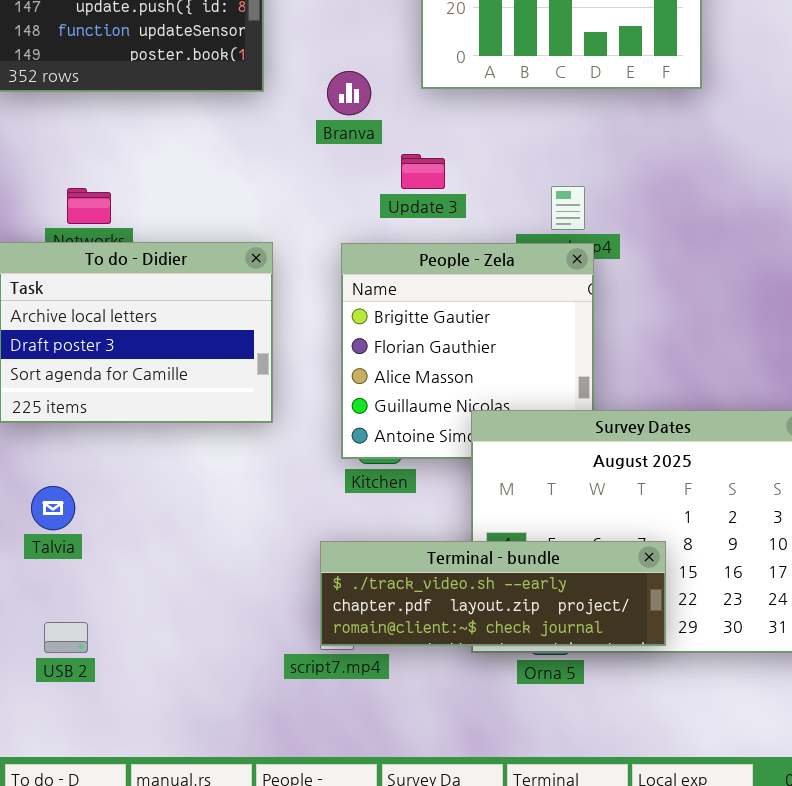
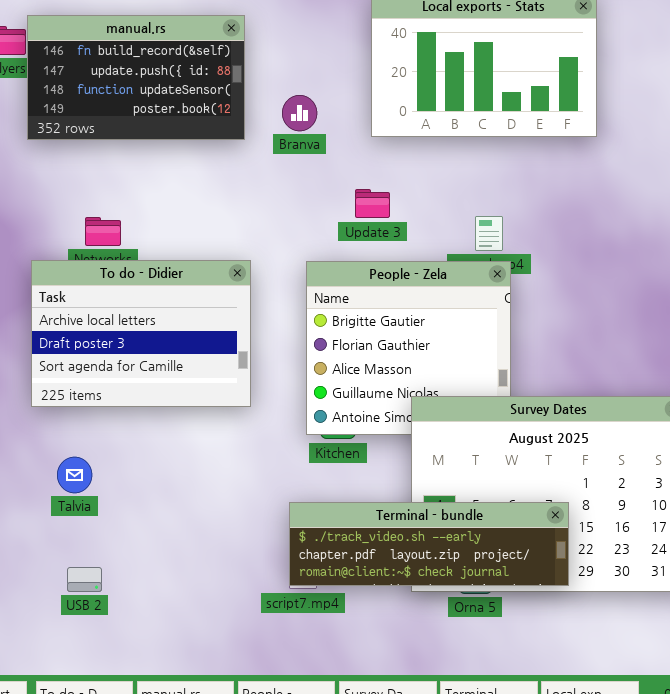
Branva: [327,71,371,115] -> [282,95,317,131], moved

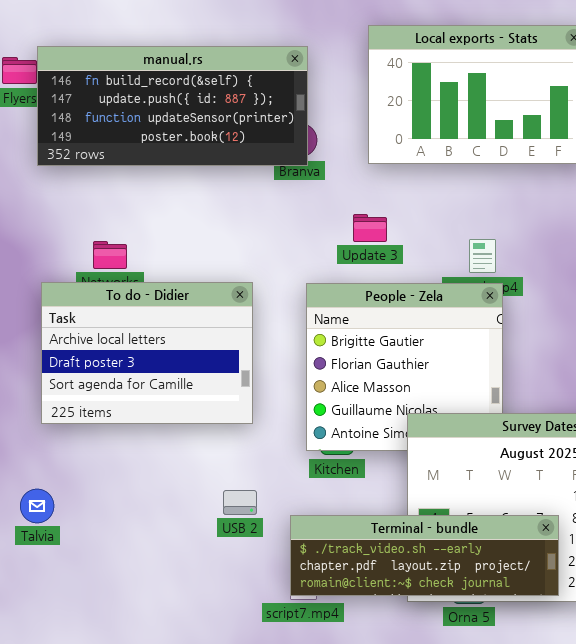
manual.rs: [27,15,245,140] -> [37,46,308,166], resized
Talvia: [57,457,92,493] -> [20,489,54,523], moved
USB 2: [67,567,102,592] -> [223,490,257,515], moved

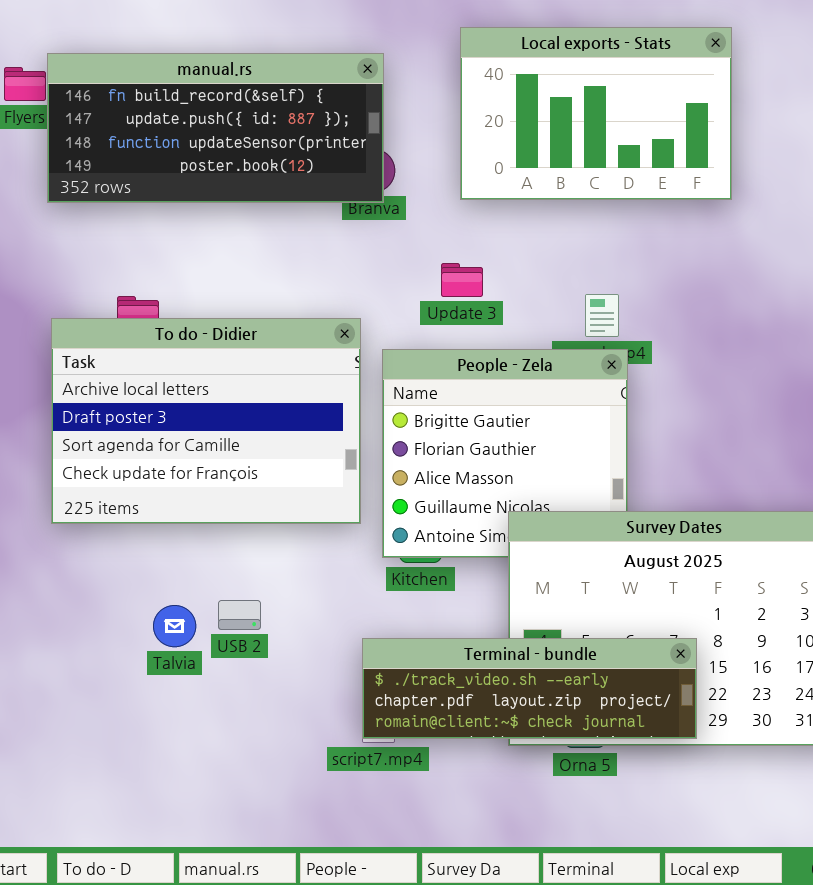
To do - Didier: [41,282,253,424] -> [51,318,361,524], resized
Talvia: [20,489,54,523] -> [153,605,196,647], moved
USB 2: [223,490,257,515] -> [218,600,261,630], moved

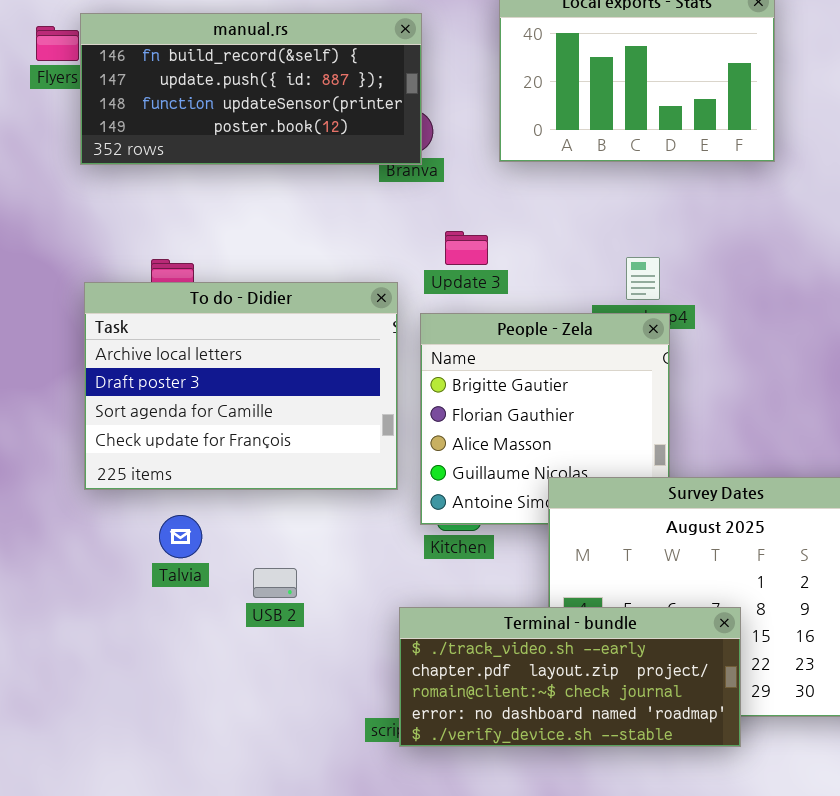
Update 3: [441,263,483,297] -> [445,231,488,265], moved
Talvia: [153,605,196,647] -> [159,515,202,558], moved
Terminal - bundle: [362,638,697,739] -> [399,607,741,747], resized

